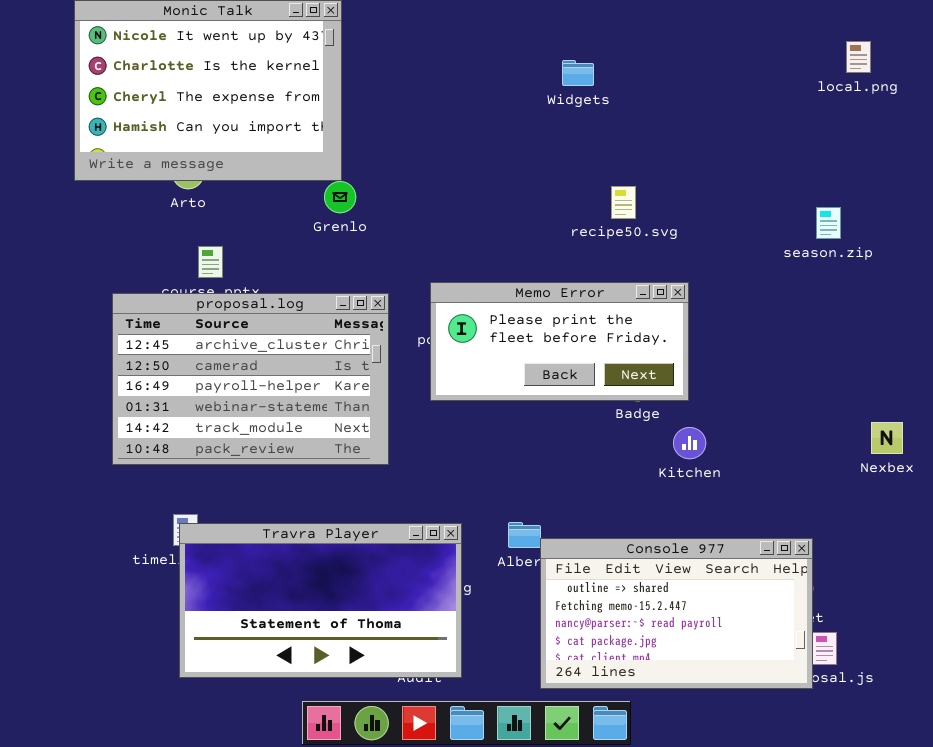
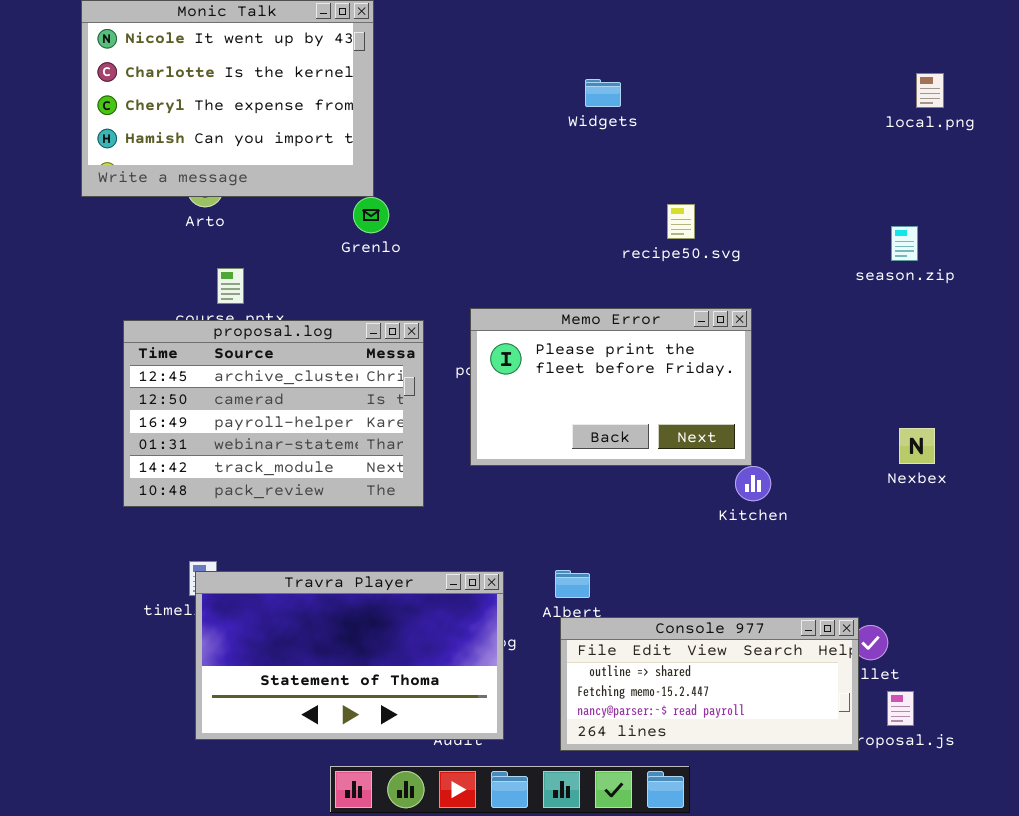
local.png: [846,41,871,73] -> [916,73,944,108], moved
Widgets: [562,60,594,86] -> [585,79,621,107], moved
Memo Error: [430,282,689,401] -> [470,308,752,466], resized
Nexbex: [871,422,903,454] -> [899,428,935,464], moved
Console 977: [540,538,813,689] -> [560,617,859,751], moved, resized

